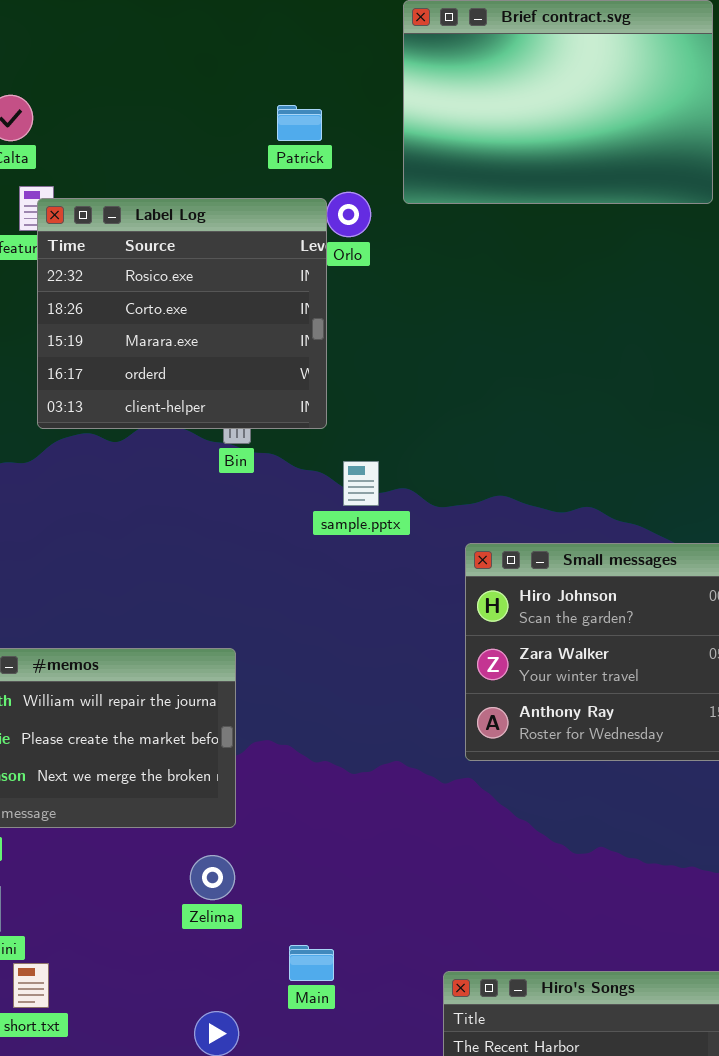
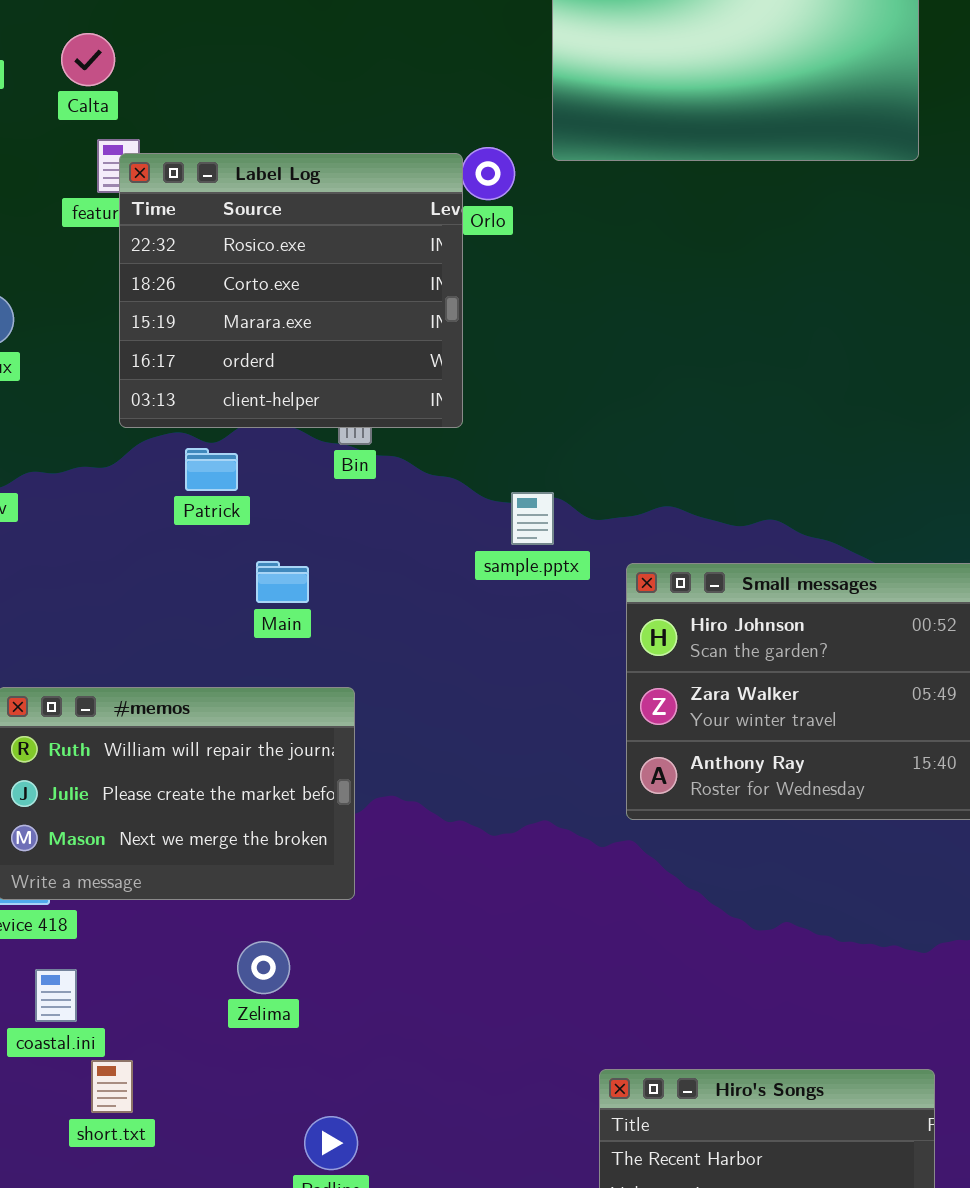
Patrick: [277,105,322,141] -> [185,448,238,491], moved
sample.pptx: [343,461,379,506] -> [511,492,554,545], moved
Zelima: [190,855,235,900] -> [237,941,290,994], moved
Main: [289,945,334,981] -> [256,561,309,603], moved

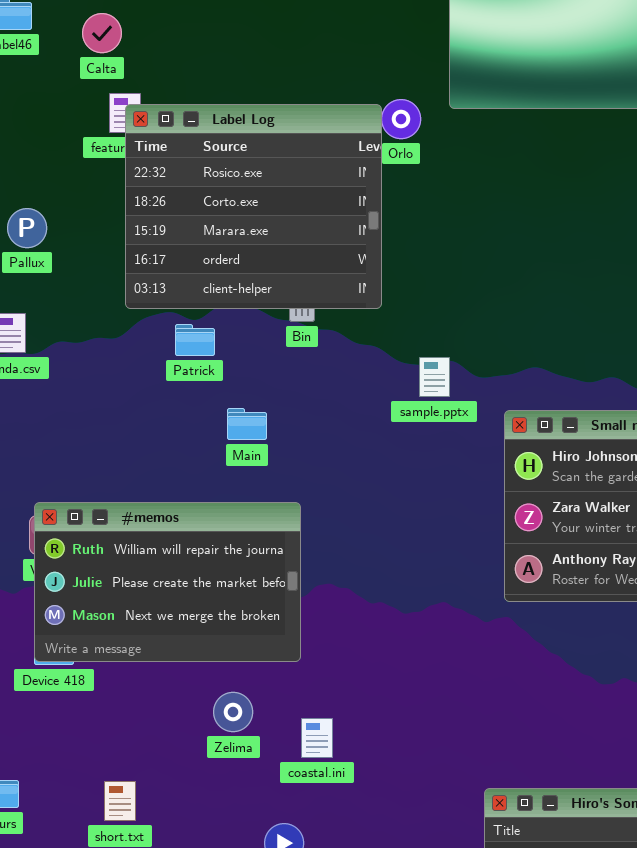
coastal.ini: [35,969,77,1022] -> [301,718,333,758], moved

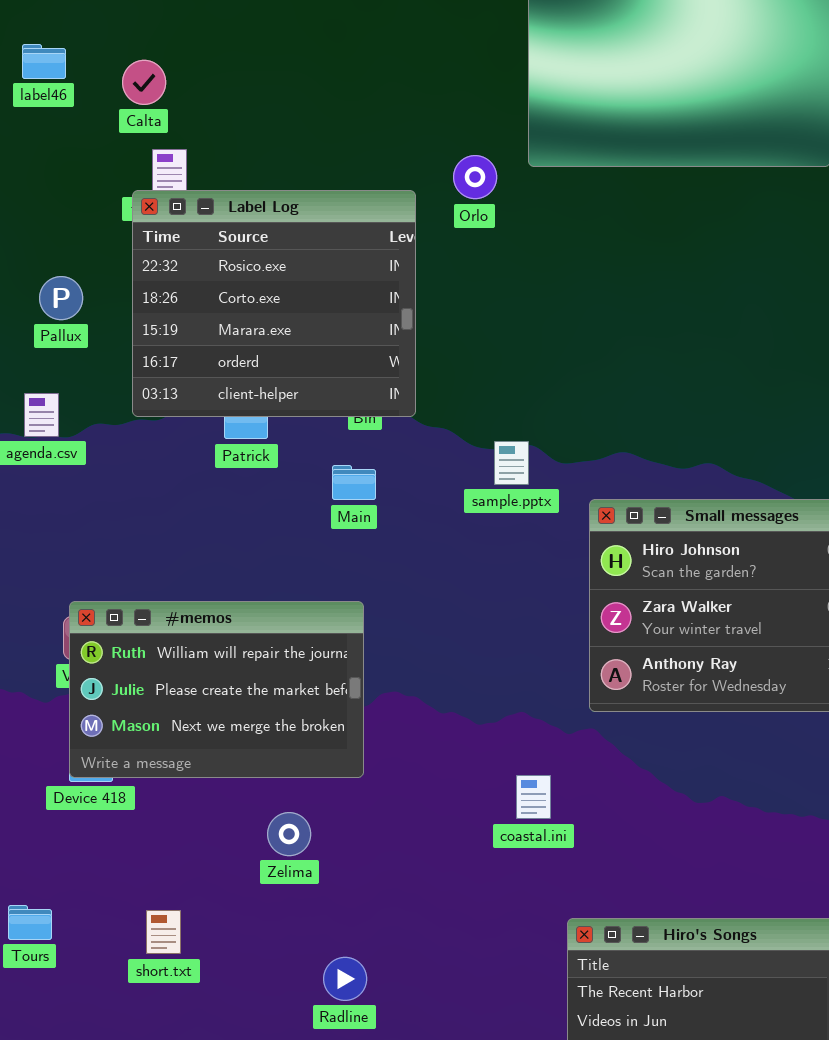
Label Log: [125,104,382,309] -> [132,190,416,417], moved
Main: [227,408,267,440] -> [332,465,376,500], moved
coastal.ini: [301,718,333,758] -> [516,775,551,819], moved

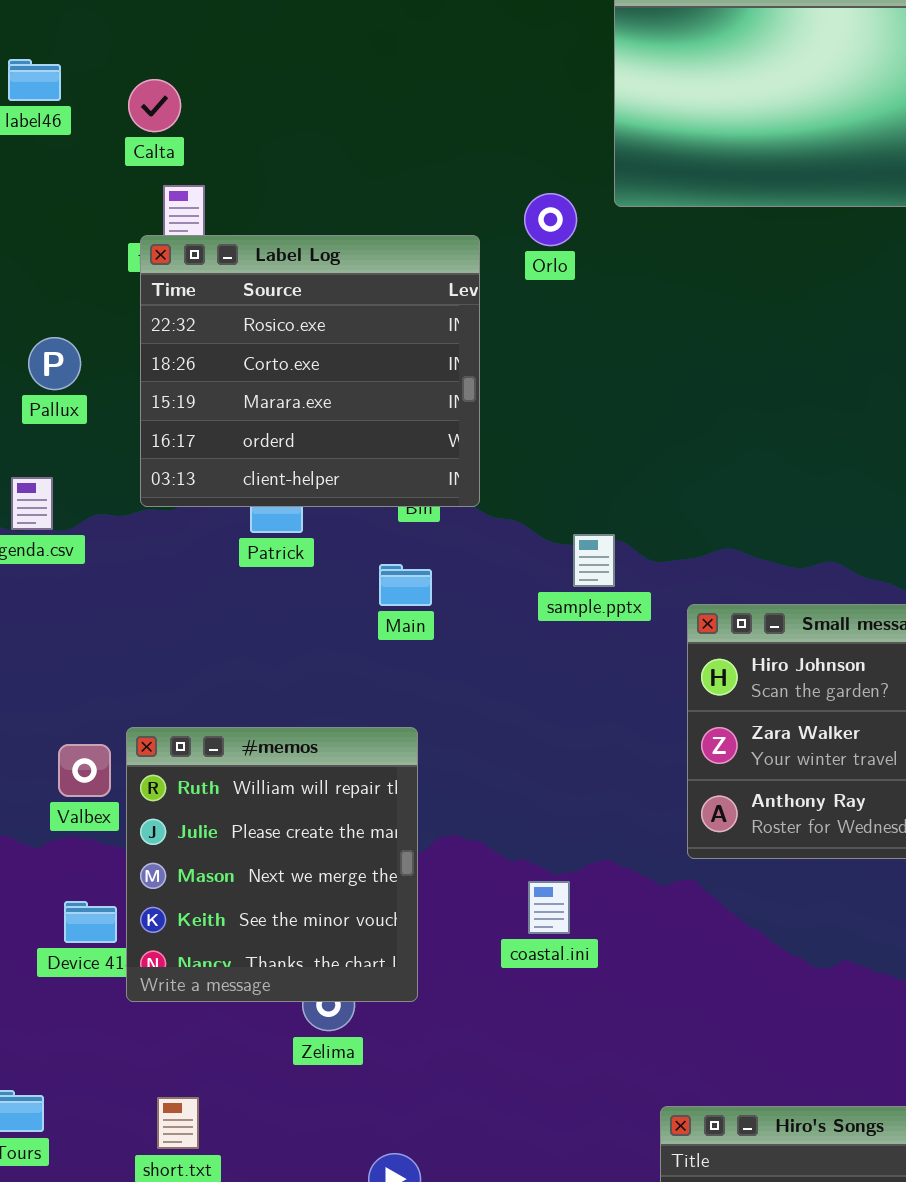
#memos: [69,601,364,778] -> [126,727,418,1002], resized
coastal.ini: [516,775,551,819] -> [528,881,570,934], moved

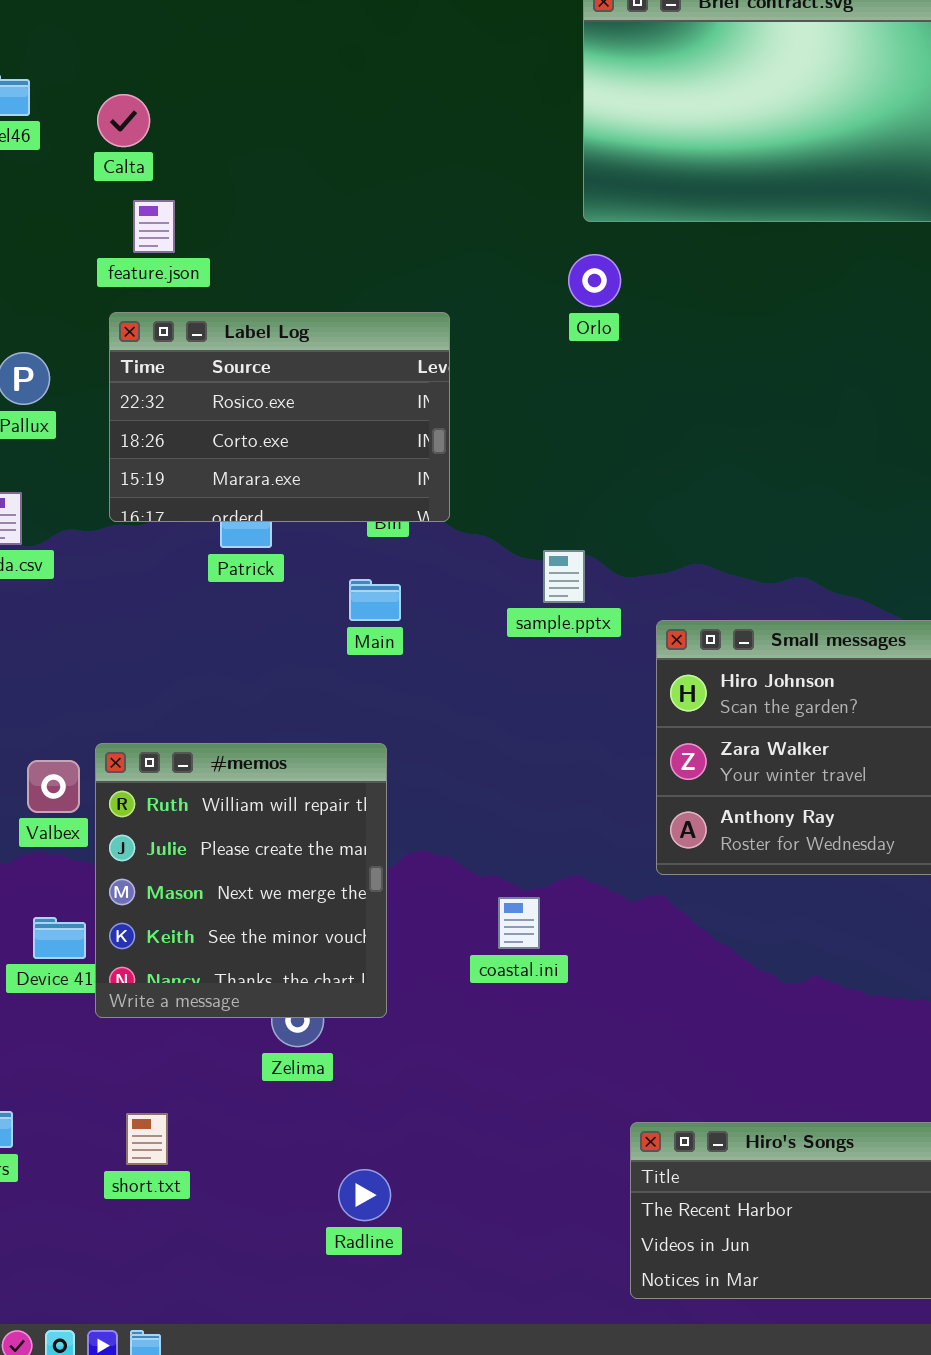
Orlo: [524,193,577,246] -> [568,254,621,307], moved
Label Log: [140,235,480,507] -> [109,312,450,522], resized

